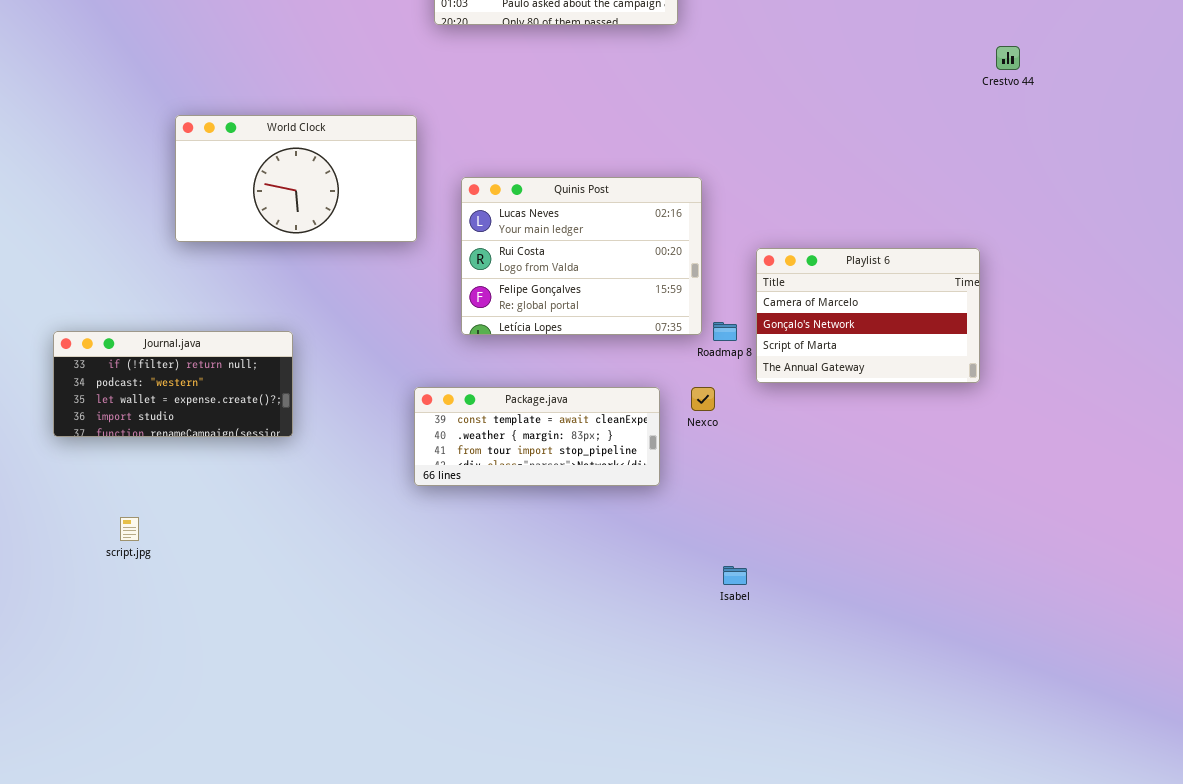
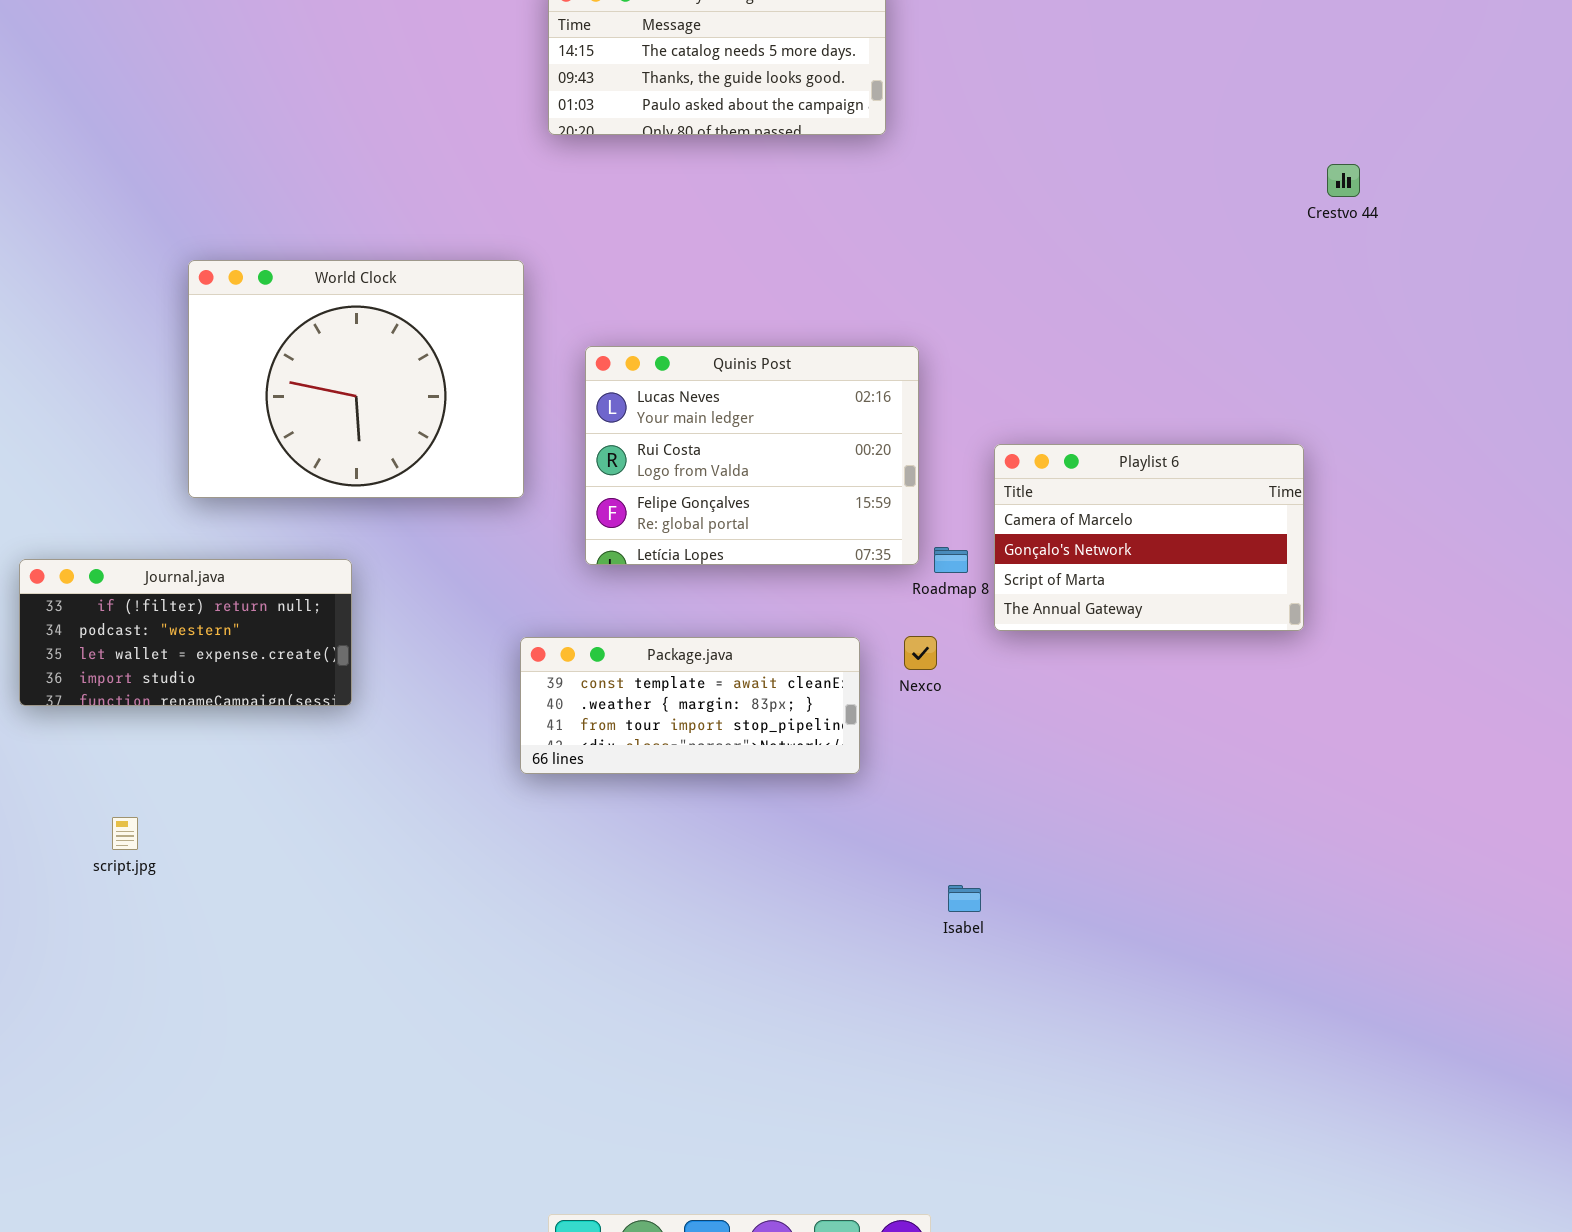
World Clock: [175,115,417,242] -> [188,260,524,498], resized

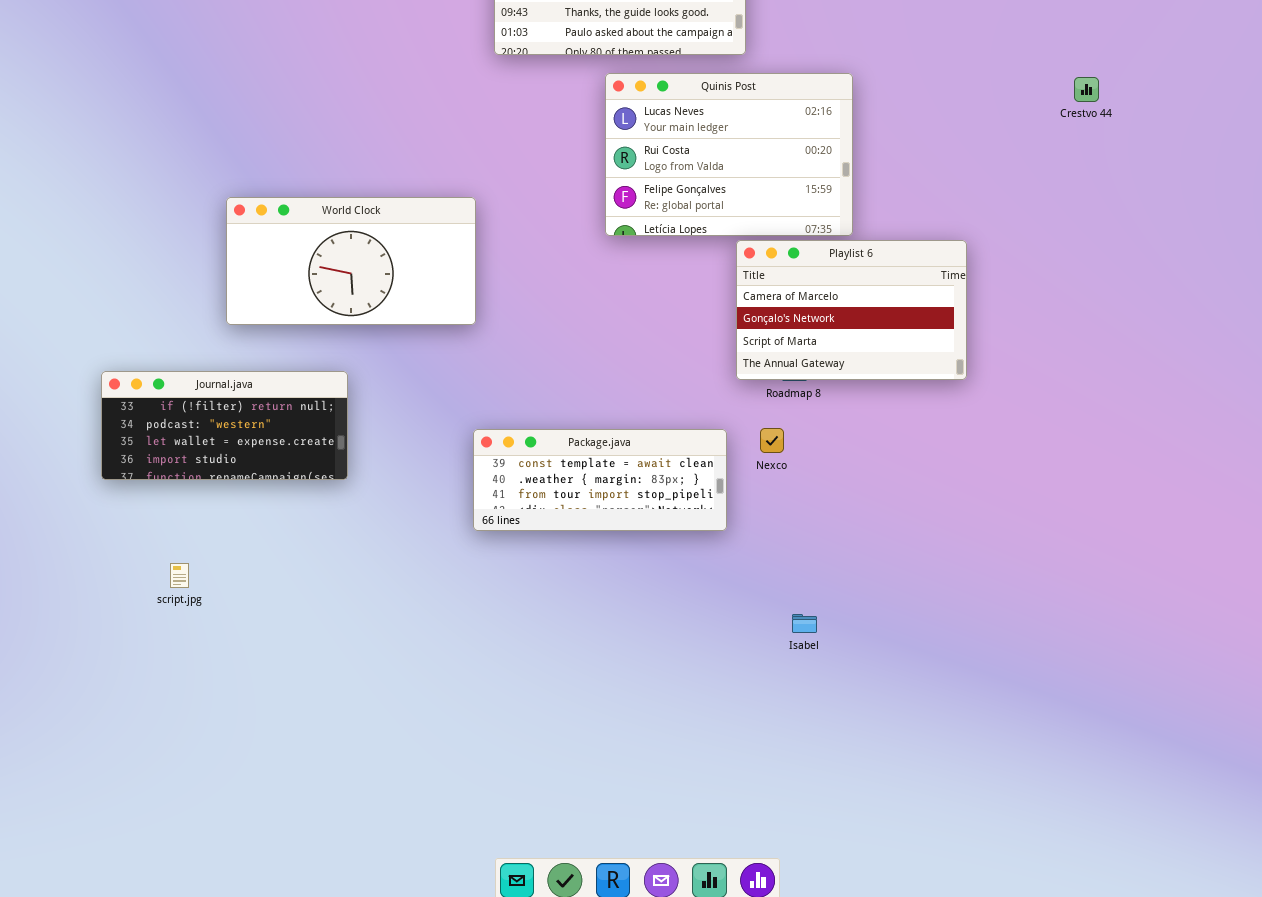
World Clock: [188,260,524,498] -> [226,197,476,325], resized
Quinis Post: [585,346,919,565] -> [605,73,853,236], moved
Playlist 6: [994,444,1304,631] -> [736,240,967,380], moved

